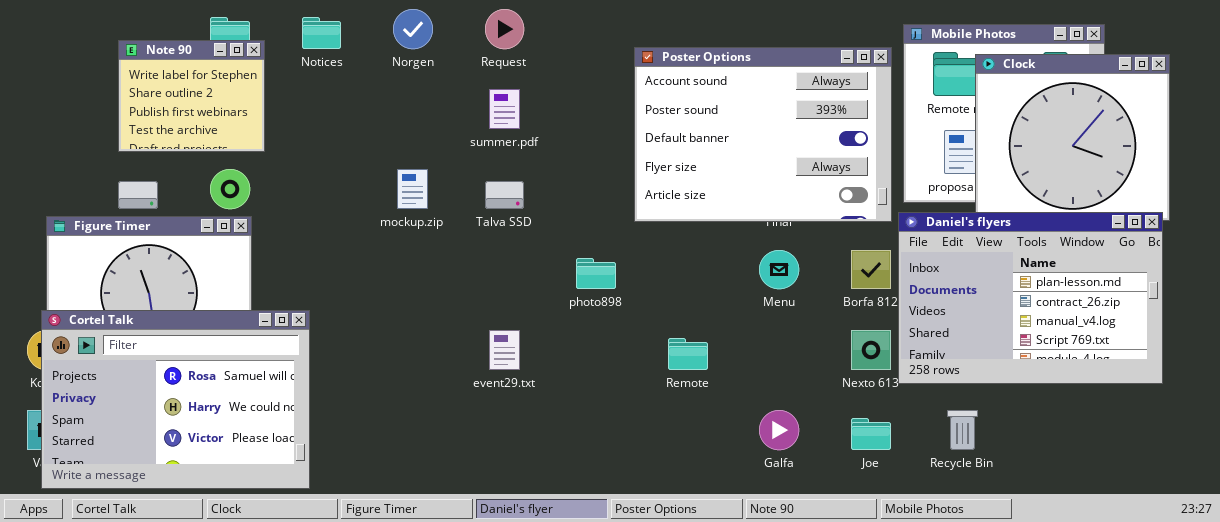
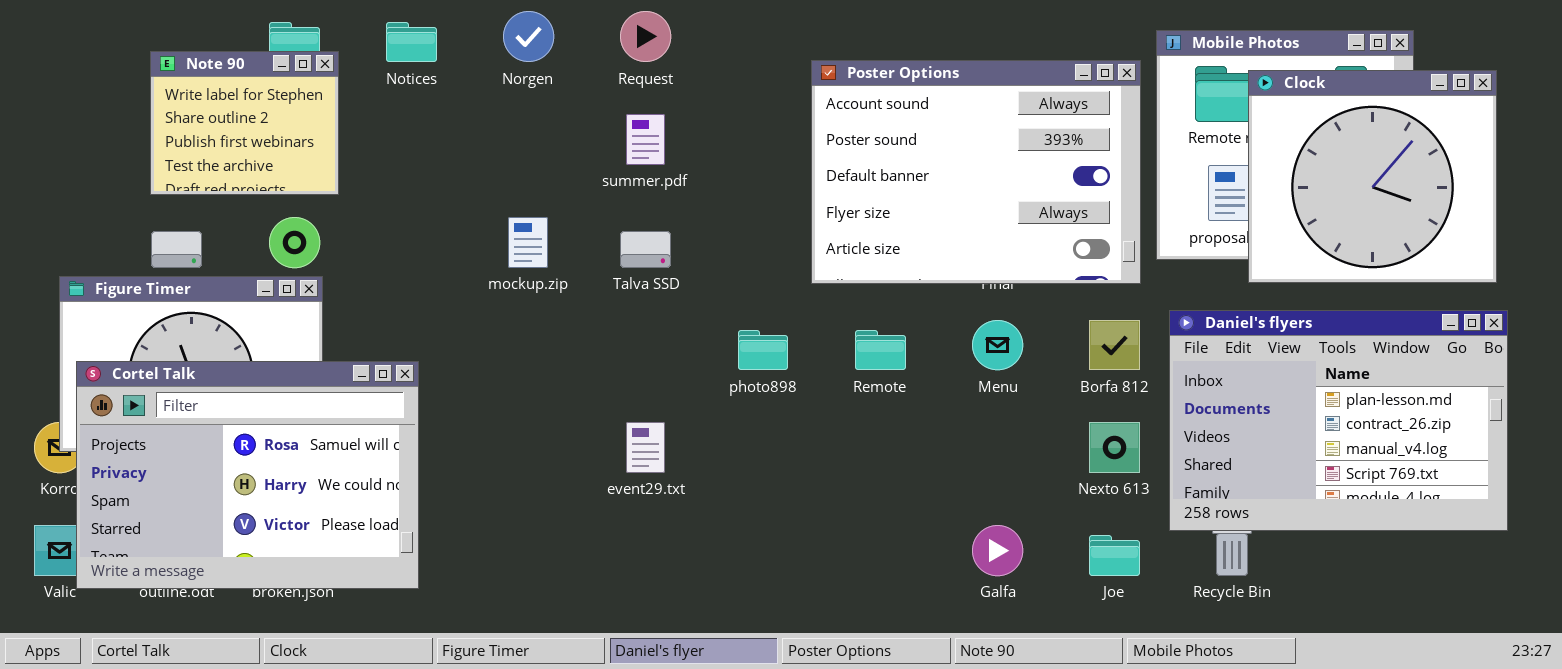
Daniel's flyers: [898,212,1163,384] -> [1169,310,1508,531], moved
Cortel Talk: [41,310,310,489] -> [76,361,419,589], moved
Remote: [668,338,708,370] -> [855,330,906,370], moved

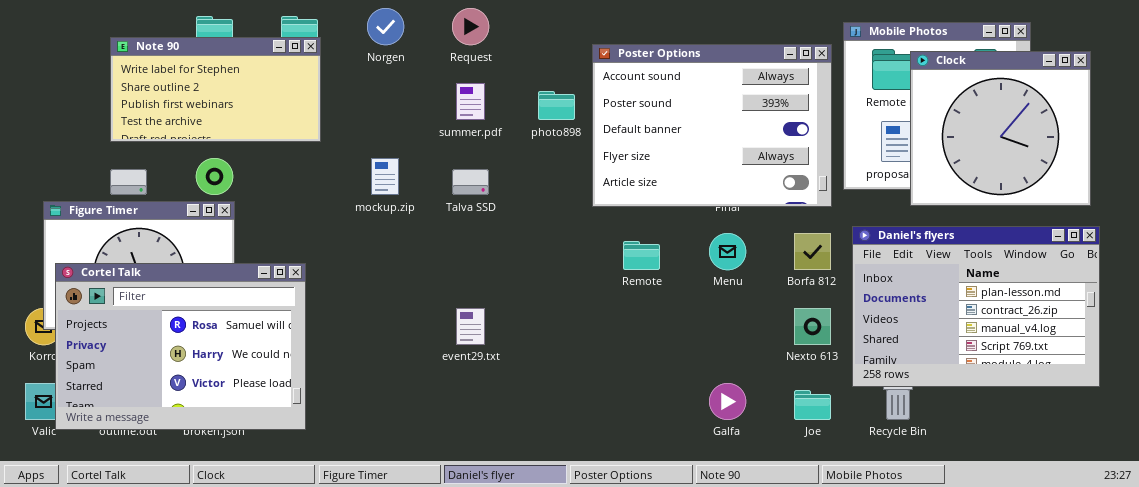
Note 90: [150,51,339,195] -> [110,37,321,142], resized
photo898: [738,330,788,370] -> [538,91,575,120], moved

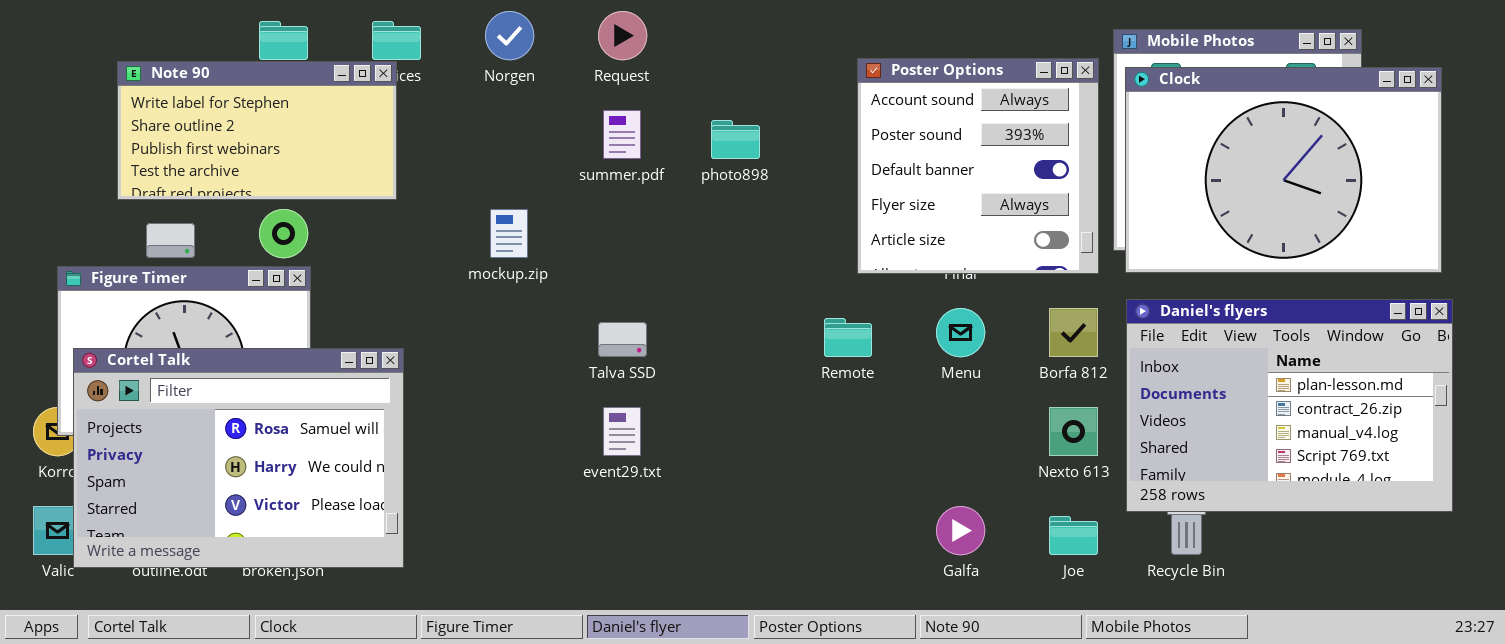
Note 90: [110,37,321,142] -> [117,61,397,200], moved
Poster Options: [592,44,832,207] -> [857,58,1099,274], resized
Clock: [910,51,1091,206] -> [1125,67,1442,273], resized
Talva SSD: [452,169,489,195] -> [598,322,647,357], moved

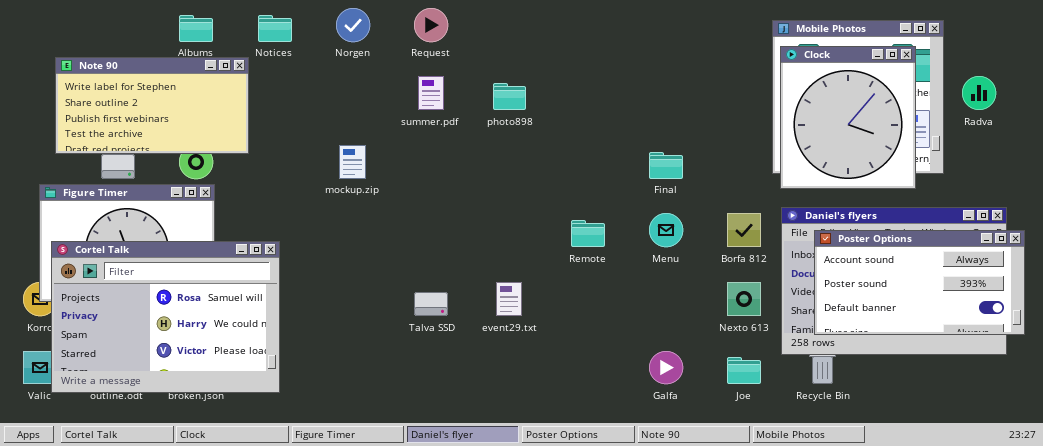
Poster Options: [857,58,1099,274] -> [814,230,1025,335], moved, resized
Note 90: [117,61,397,200] -> [55,57,249,154], moved
Clock: [1125,67,1442,273] -> [780,46,916,189], resized
Talva SSD: [598,322,647,357] -> [414,292,448,316], moved
event29.txt: [603,407,641,456] -> [496,282,522,316], moved

